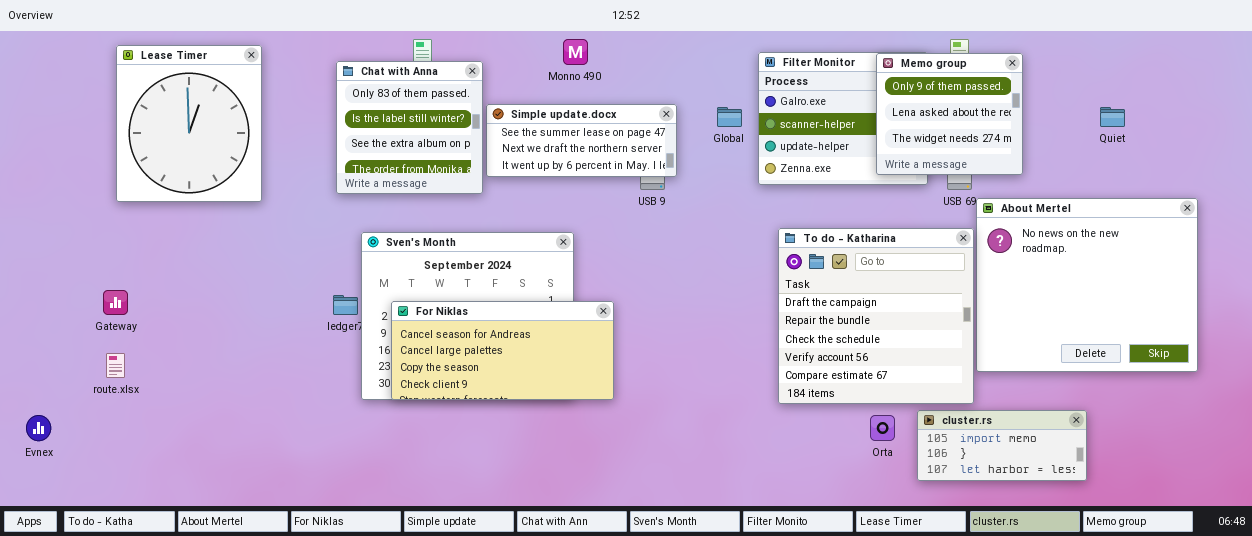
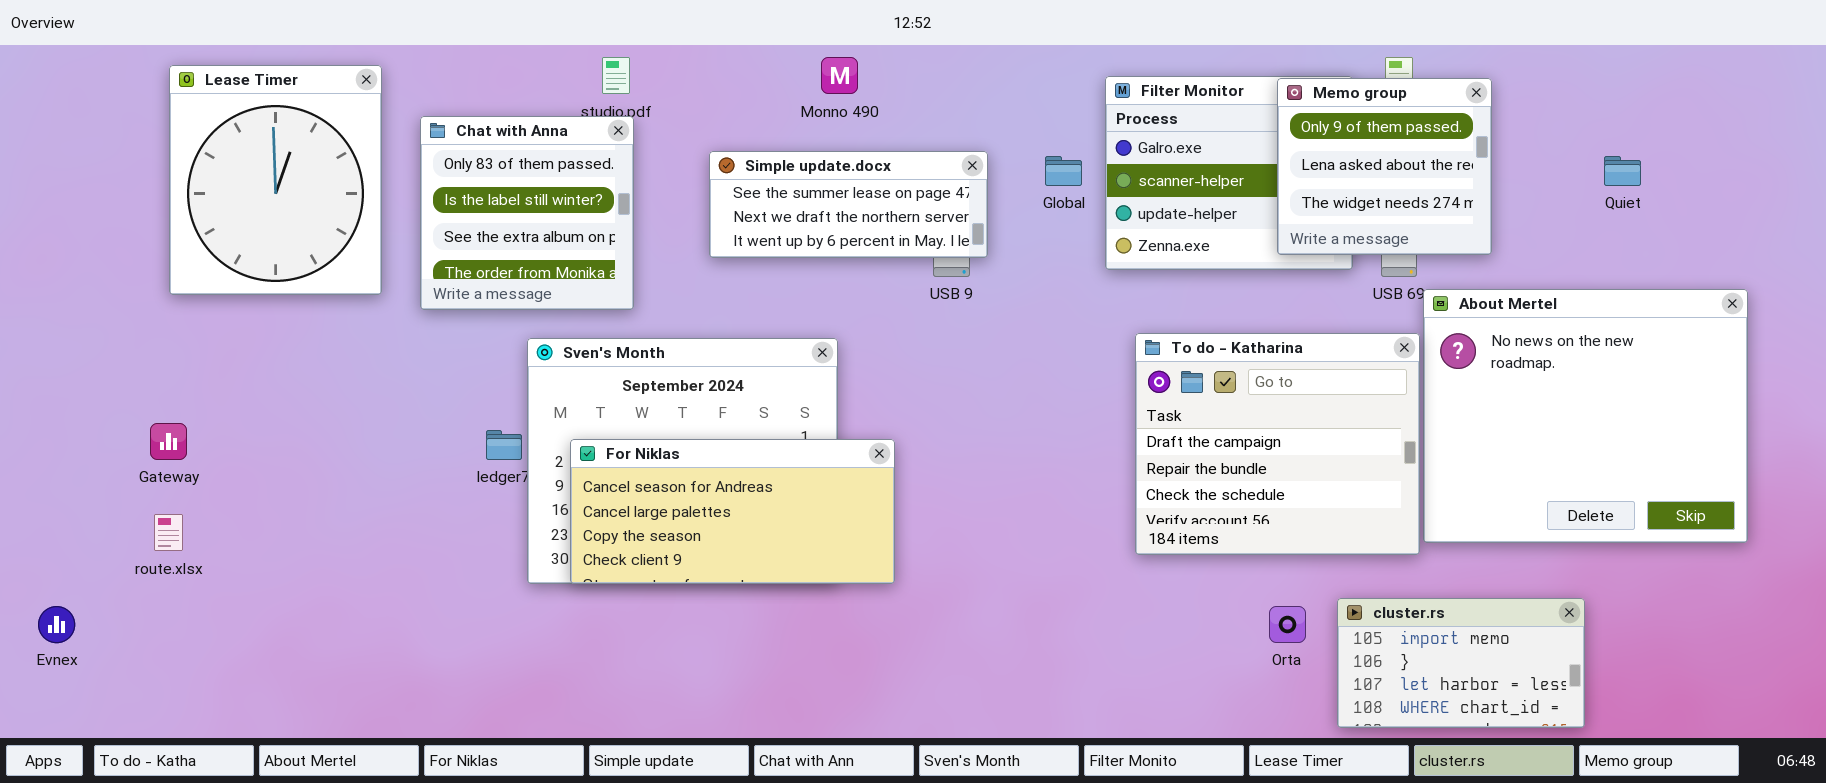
Chat with Anna: [336,61,483,194] -> [420,116,634,310], moved
To do - Katharina: [778,228,974,404] -> [1135,333,1420,555], resized
cluster.rs: [917,410,1087,481] -> [1337,598,1585,728], resized

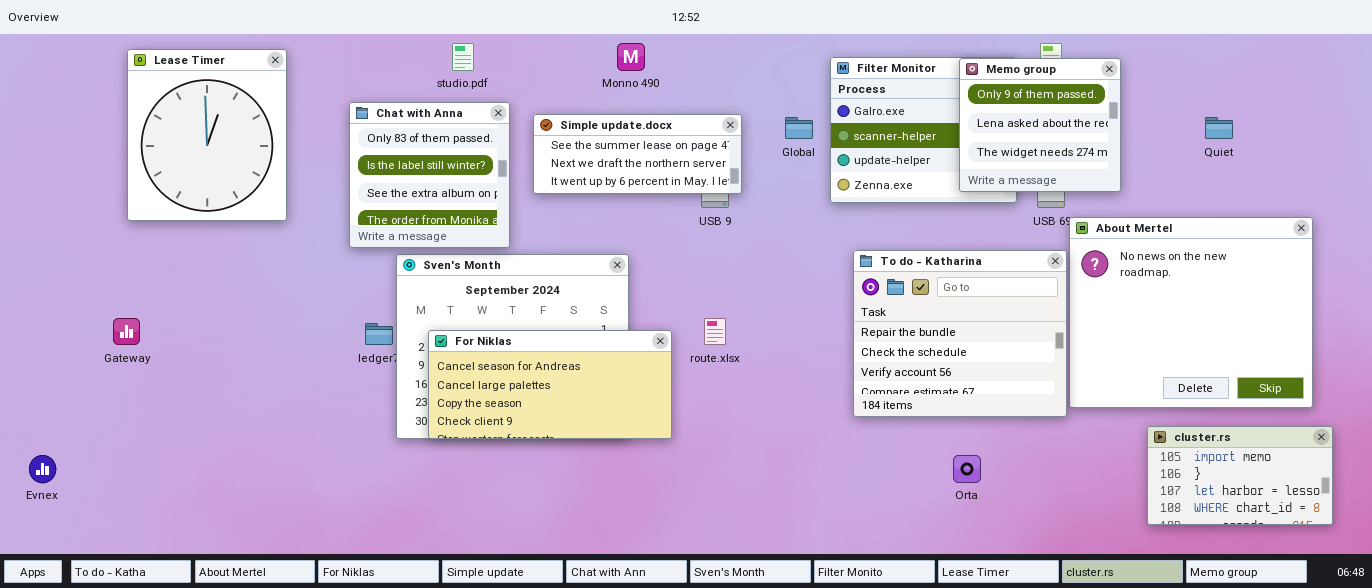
Chat with Anna: [420,116,634,310] -> [349,102,510,248], moved
To do - Katharina: [1135,333,1420,555] -> [853,250,1067,417], scrolled down 1 row
route.xlsx: [154,514,183,551] -> [704,318,726,345], moved
cluster.rs: [1337,598,1585,728] -> [1147,426,1333,525], moved

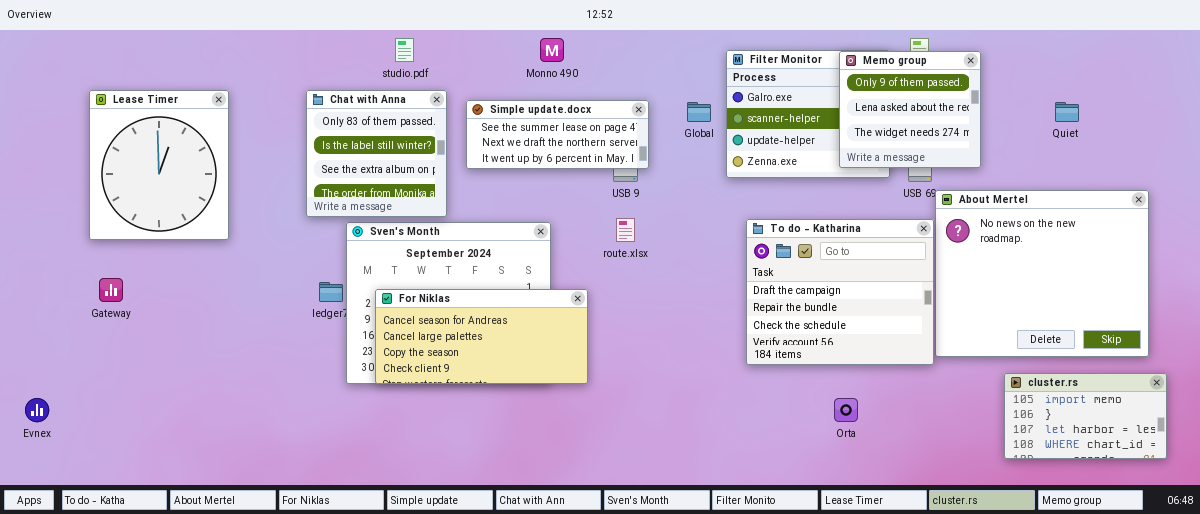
Lease Timer: [127,49,287,221] -> [89,90,229,240], moved
To do - Katharina: [853,250,1067,417] -> [746,219,934,365], scrolled up 1 row
route.xlsx: [704,318,726,345] -> [616,218,635,242], moved

